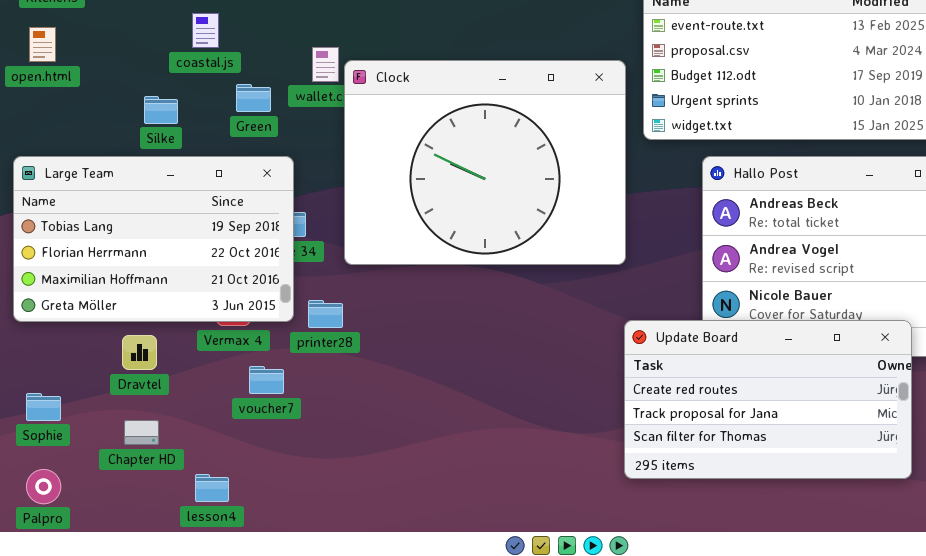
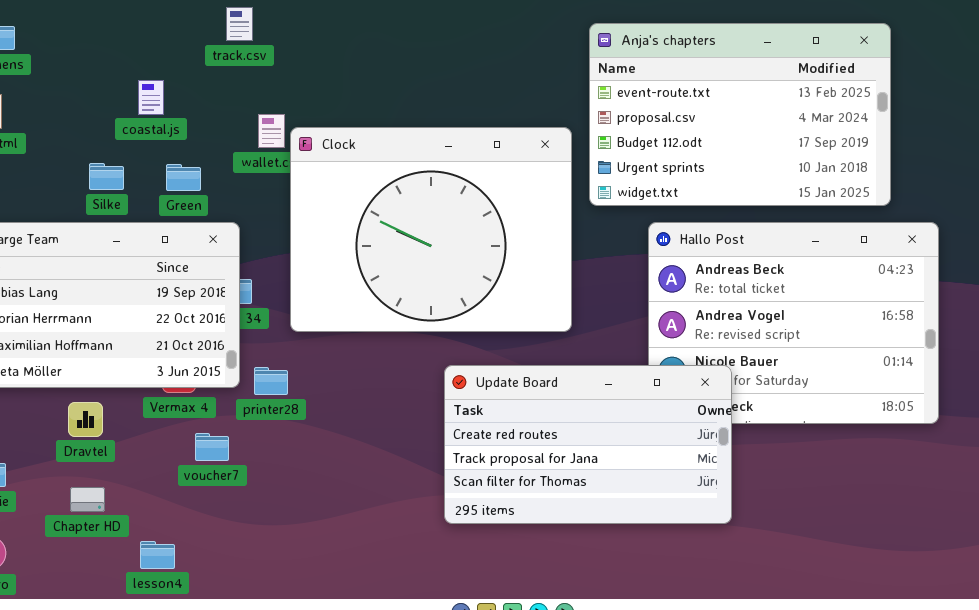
Green: [236,84,271,112] -> [166,164,201,191], moved
Update Board: [624,320,912,479] -> [444,365,732,524], moved

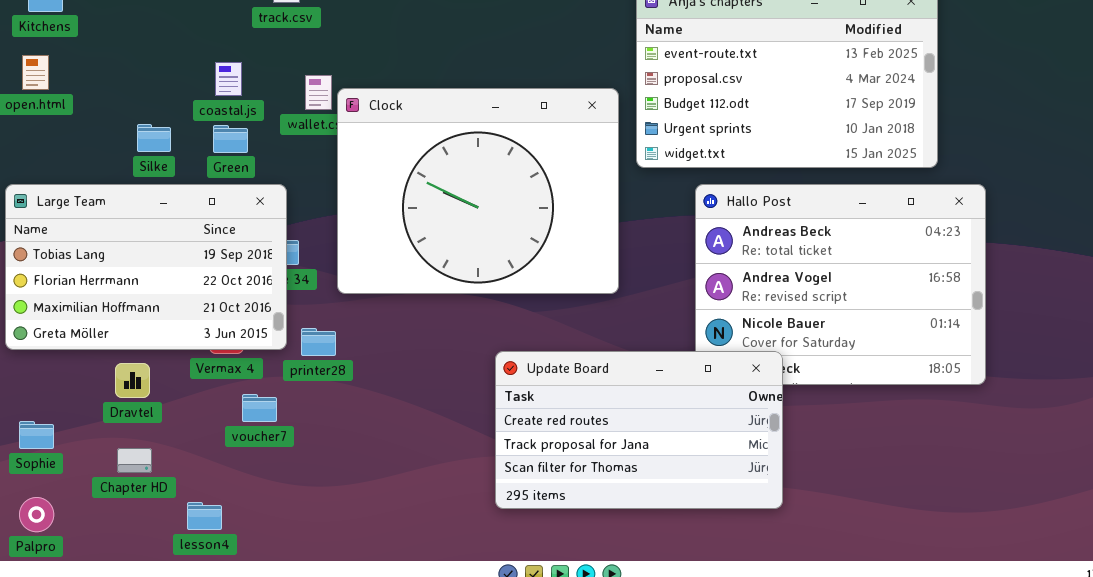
coastal.js: [138,80,164,115] -> [215,62,242,96], moved
Update Board: [444,365,732,524] -> [495,351,783,509], moved

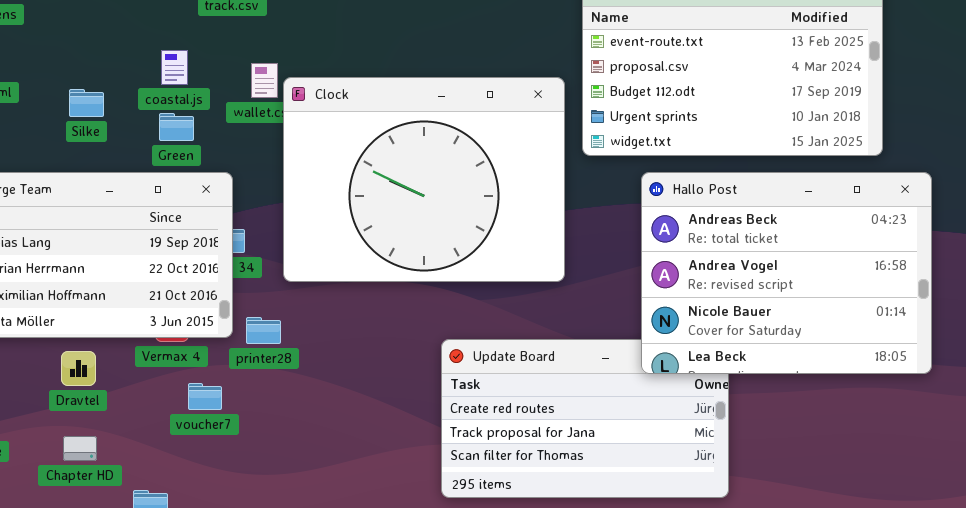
Silke: [137,124,171,152] -> [69,89,104,117], moved
Hallo Post: [695,184,986,385] -> [641,172,932,374], raised

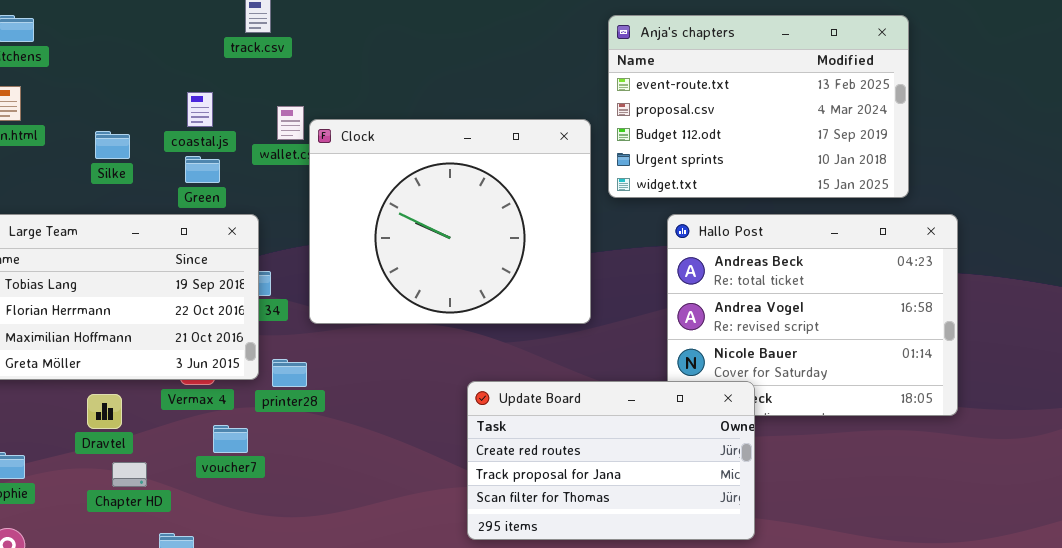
Update Board: [441,339,729,498] -> [467,381,755,540], raised
Chapter HD: [63,436,97,461] -> [112,462,147,487], moved

